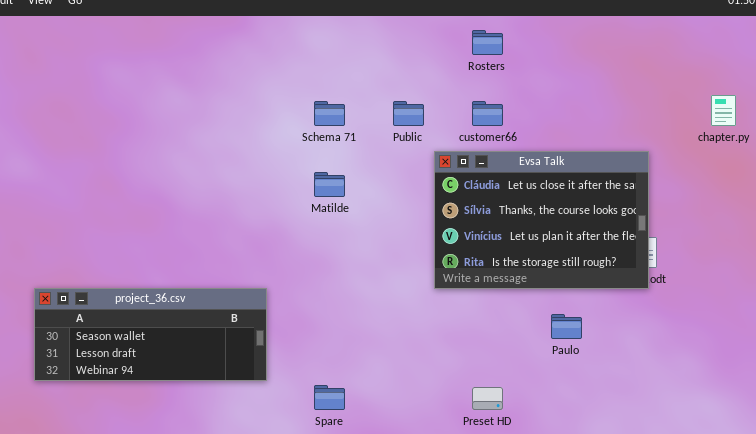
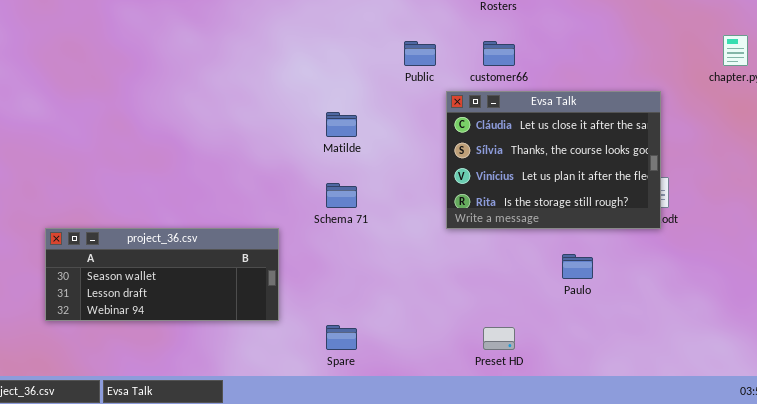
Schema 71: [314,101,345,126] -> [326,183,357,208], moved

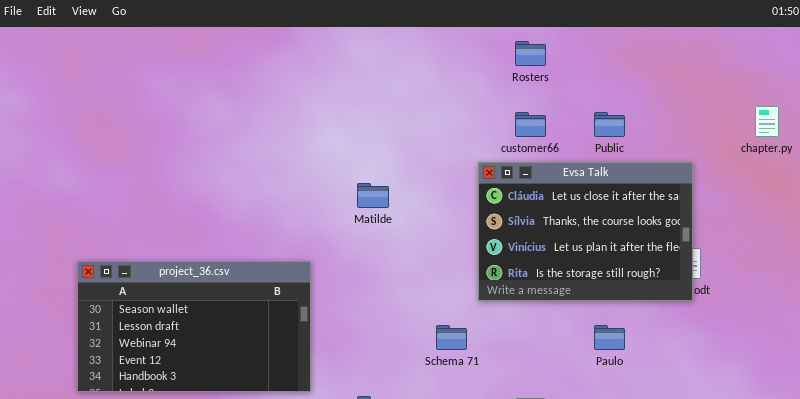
Public: [404,41,436,66] -> [594,112,625,137], moved
Schema 71: [326,183,357,208] -> [436,325,467,350], moved
project_36.csv: [45,228,279,321] -> [77,261,311,392], resized

